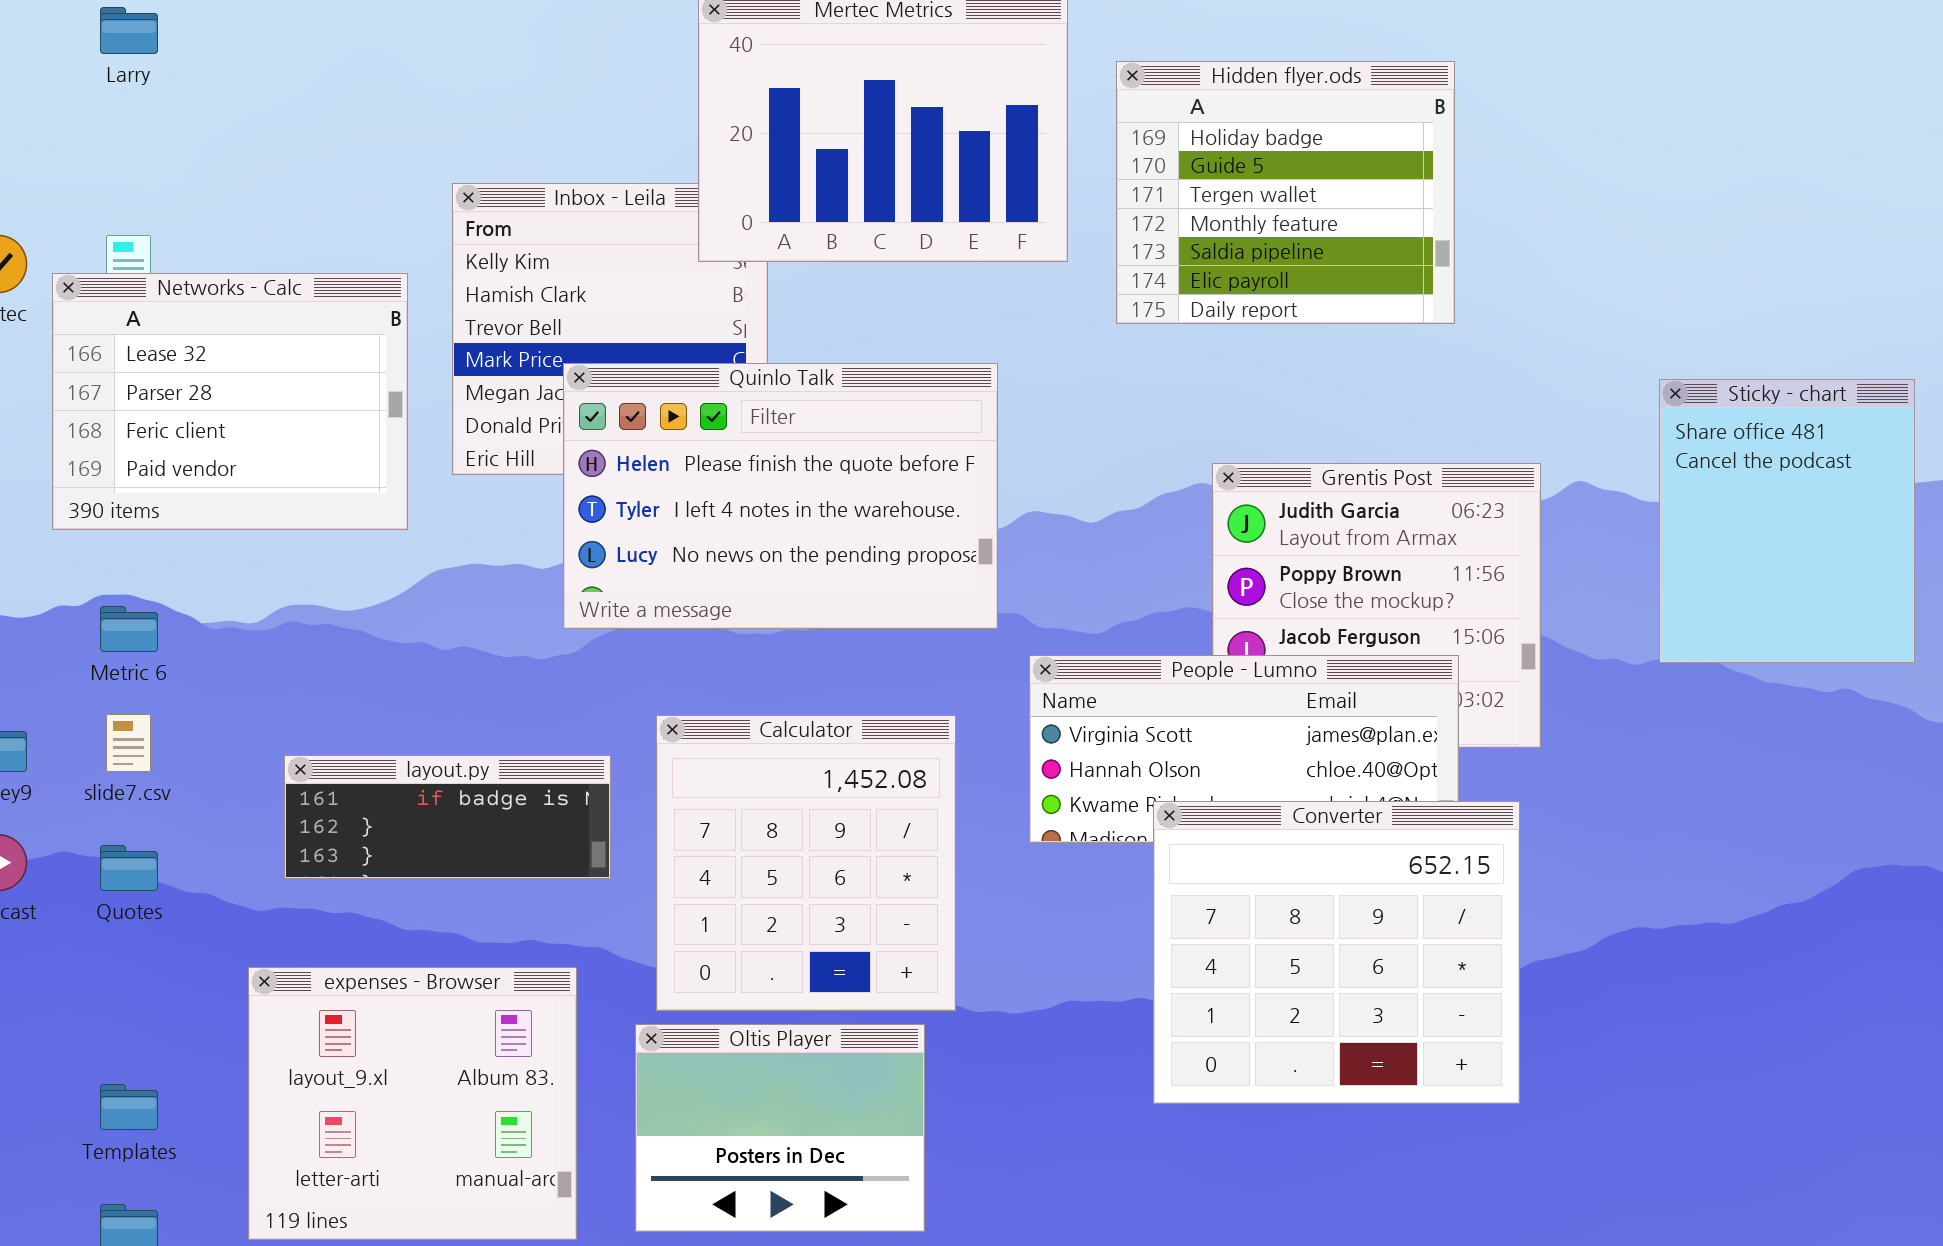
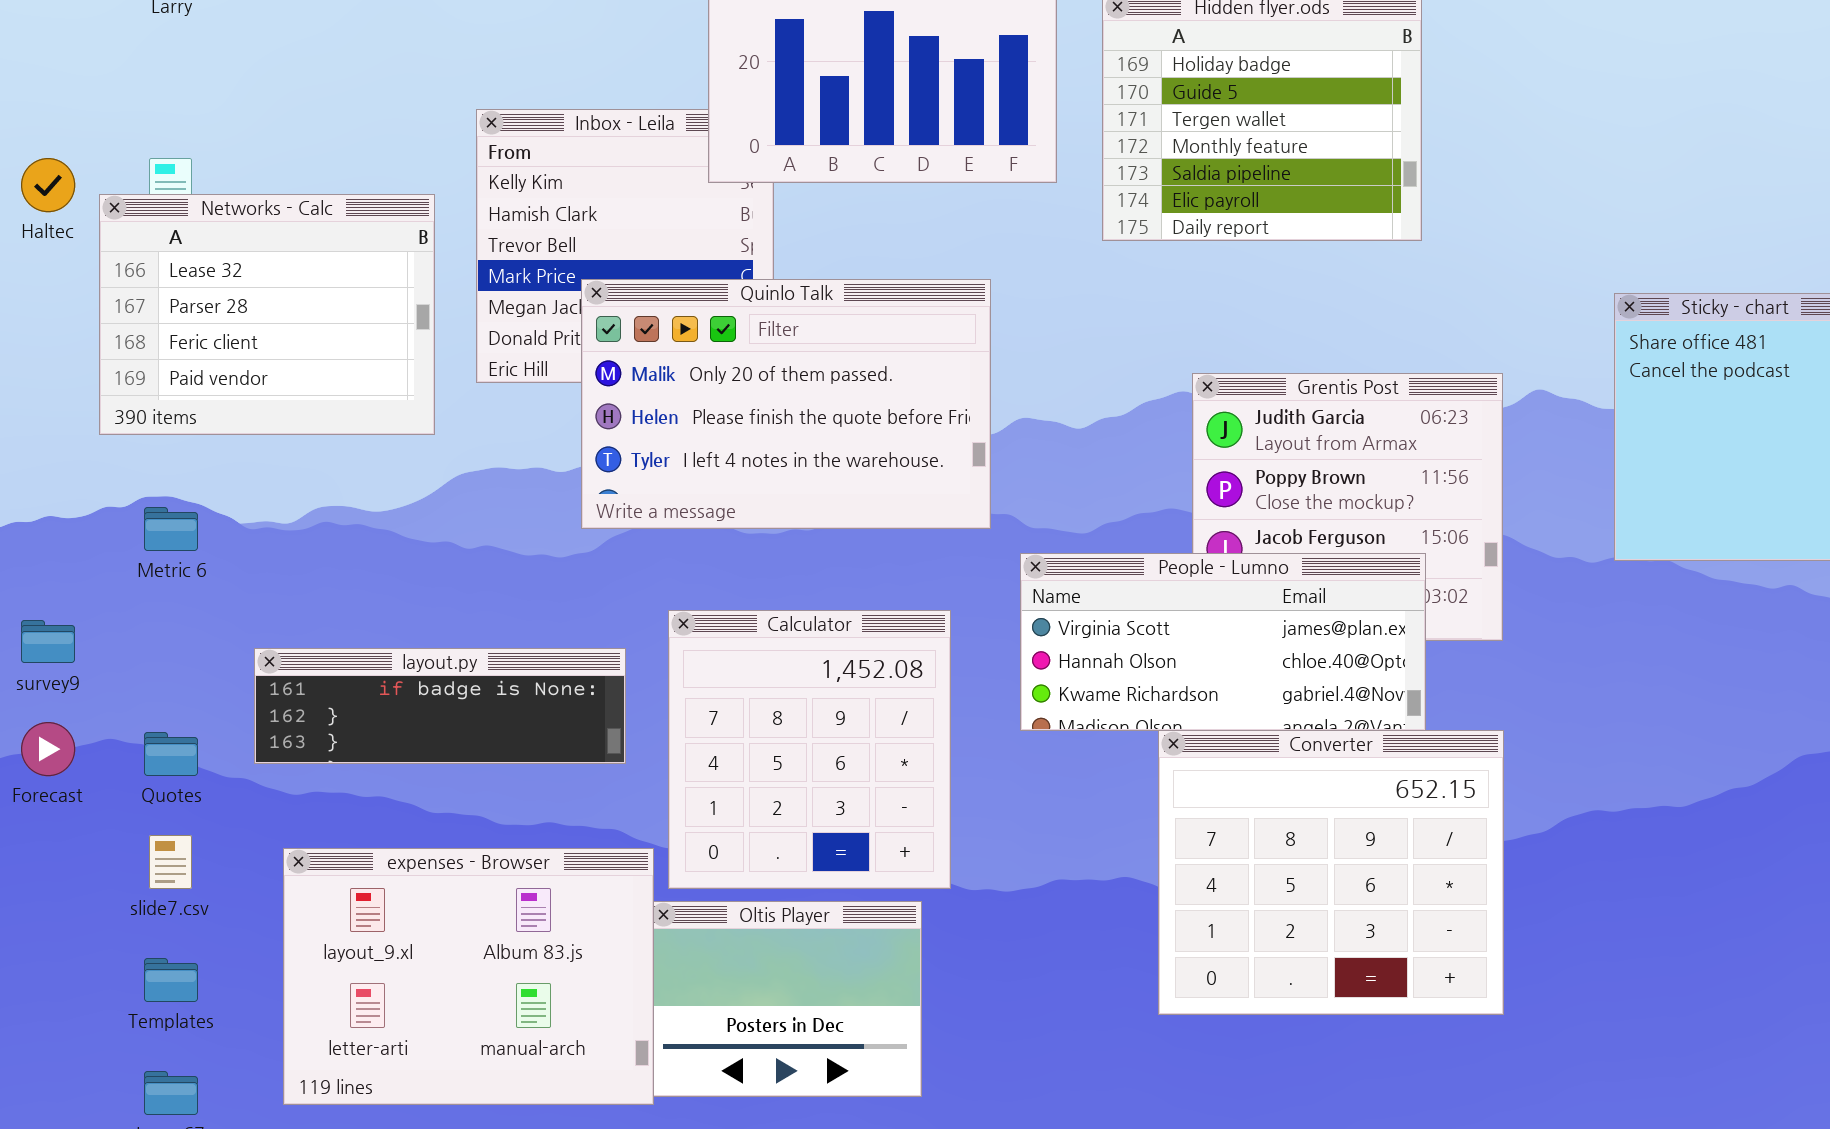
Quinlo Talk: [563,363,998,629] -> [581,279,991,529], scrolled up 1 row
slide7.csv: [106,714,151,772] -> [149,835,192,889], moved
layout.py: [284,755,611,879] -> [254,648,626,764], resized
Converter: [1153,801,1520,1104] -> [1158,730,1504,1015], moved
expenses - Browser: [248,967,577,1240] -> [283,848,654,1105], resized

